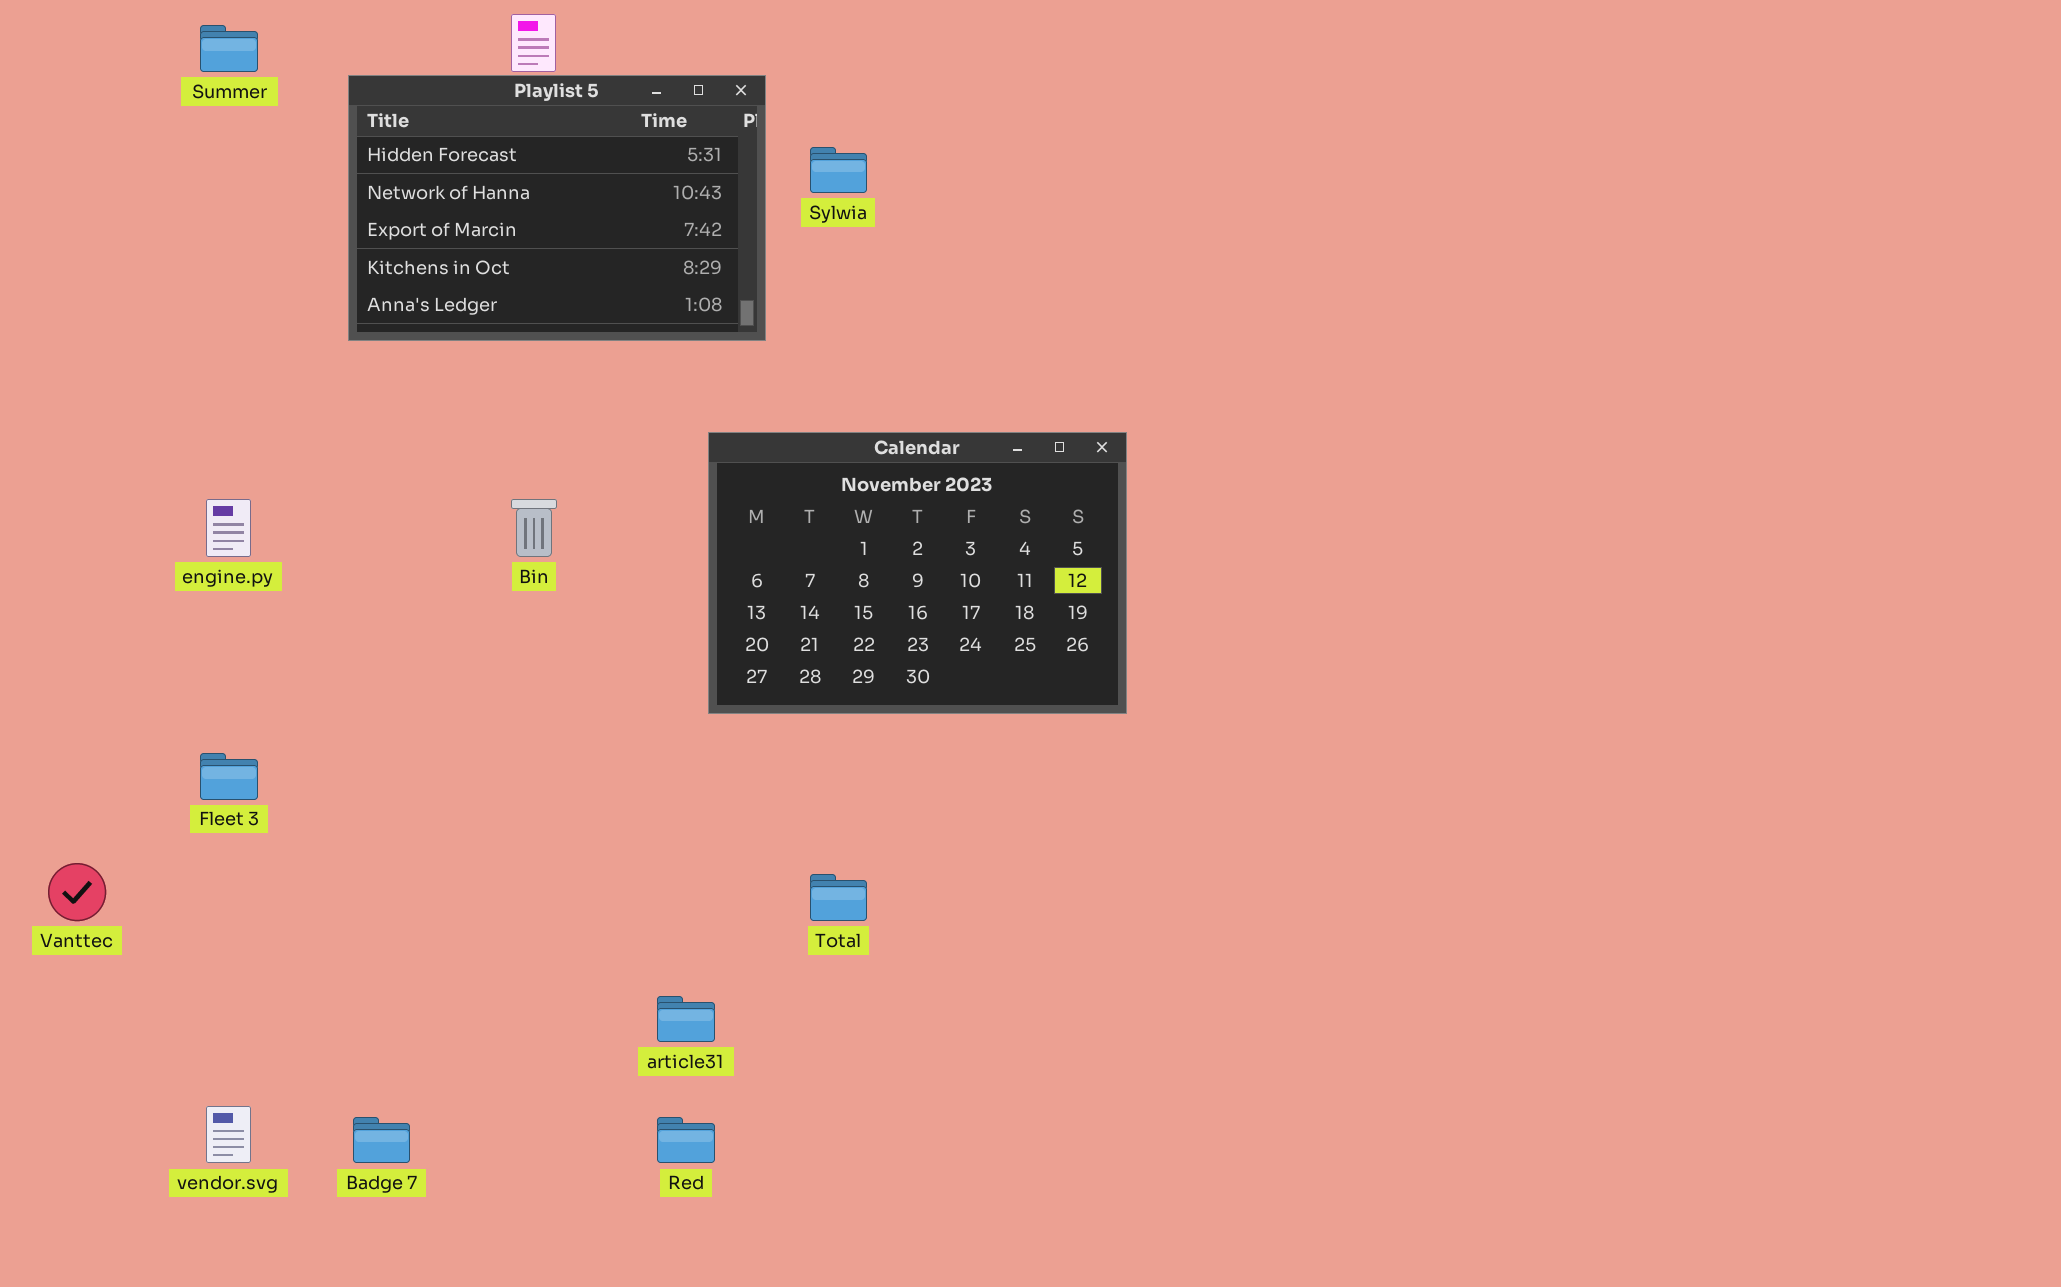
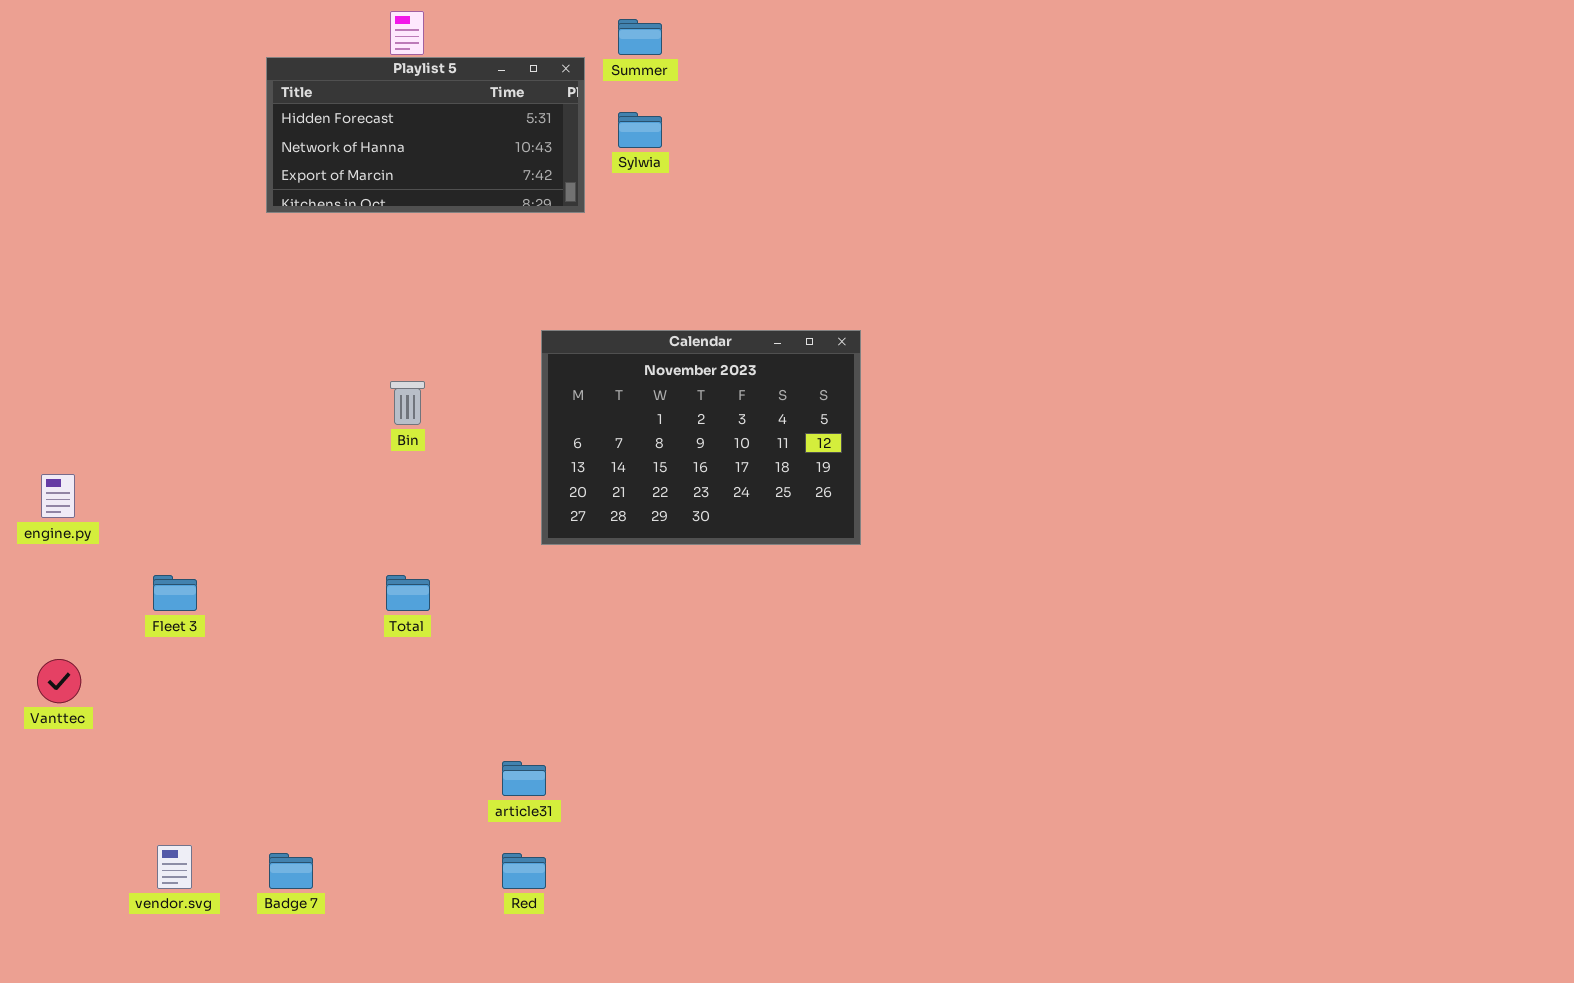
Summer: [200,25,258,72] -> [618,19,662,55], moved
Playlist 5: [348,75,766,341] -> [266,57,585,213], resized
engine.py: [206,499,251,557] -> [41,474,75,518], moved
Total: [810,874,867,921] -> [386,575,430,611], moved

